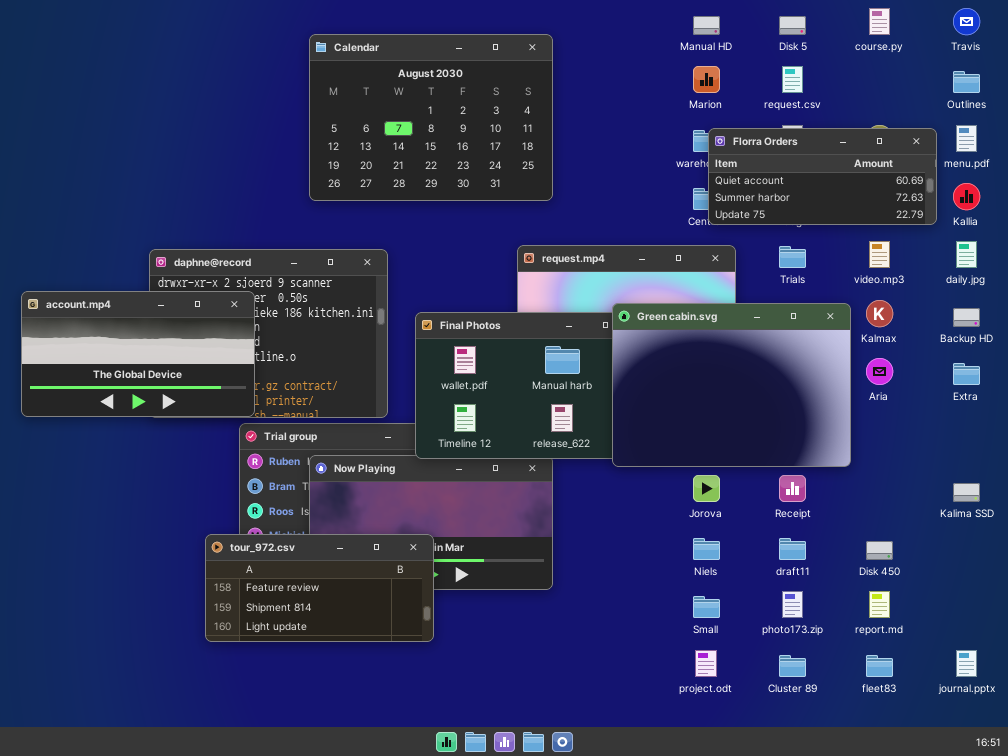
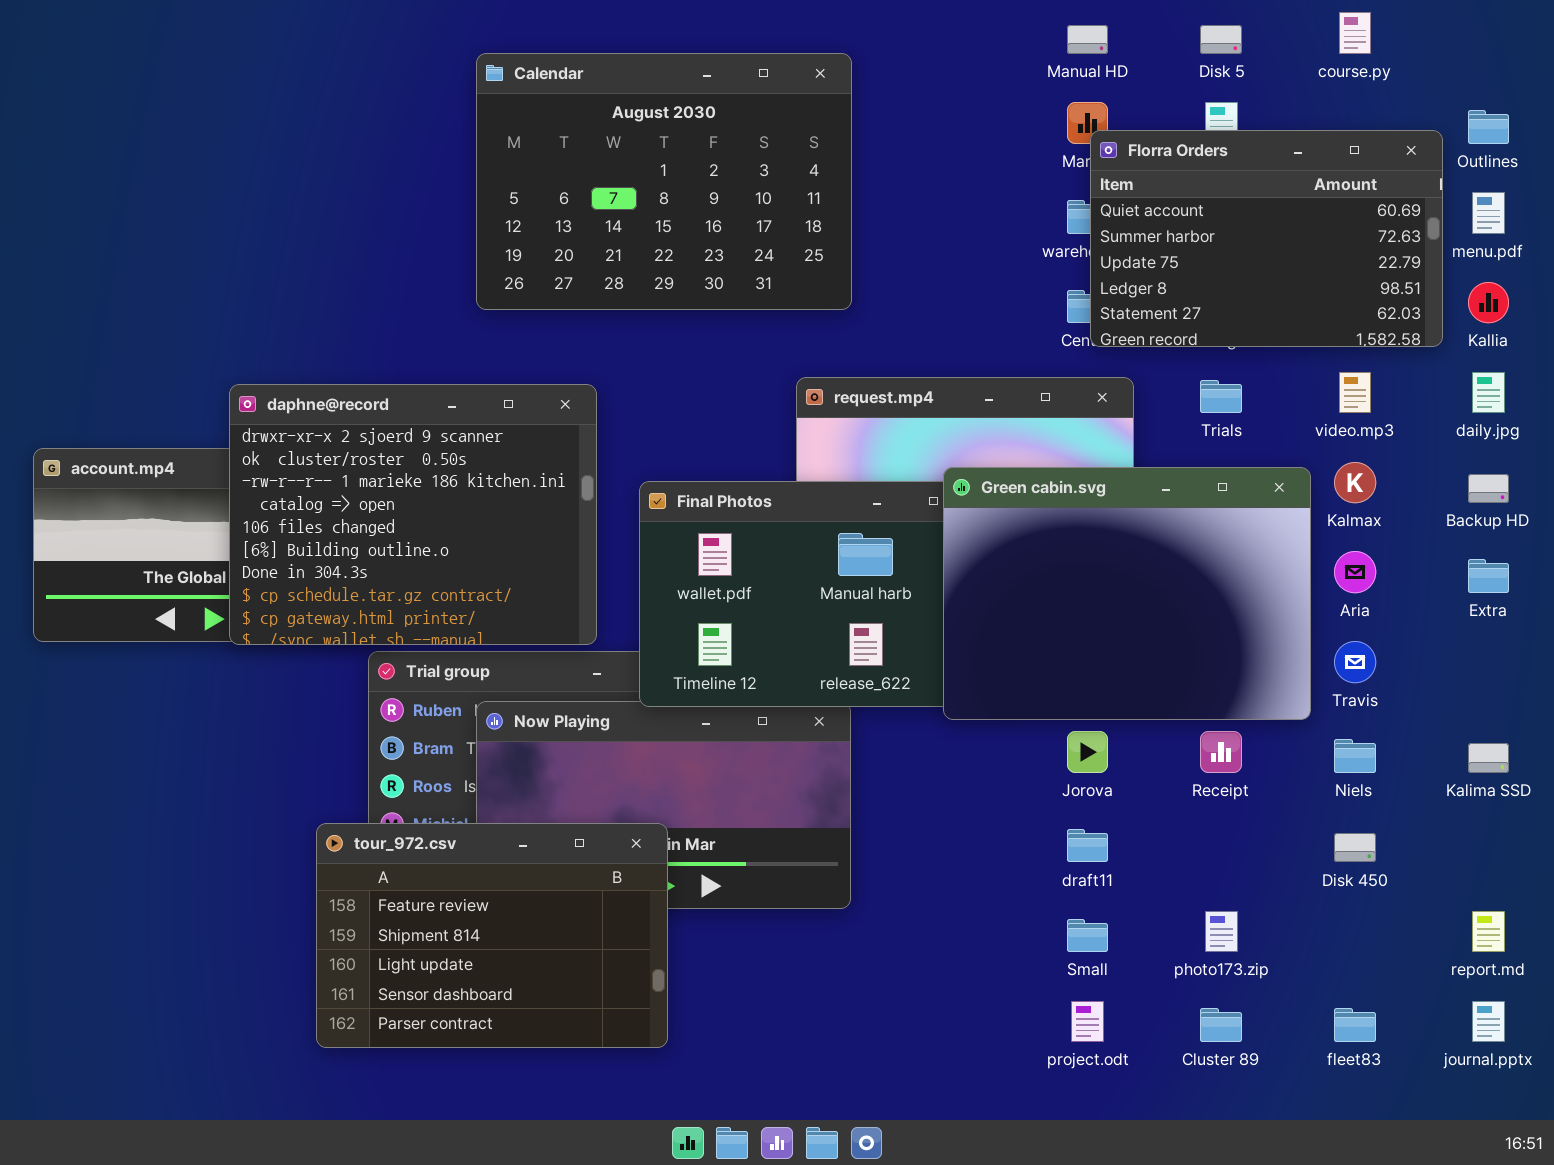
Travis: [953,8,980,35] -> [1334,641,1376,683], moved
Florra Orders: [708,128,937,225] -> [1090,130,1443,347], resized
daphne@record: [149,249,388,418] -> [229,384,597,645], raised
tour_972.csv: [205,534,434,642] -> [316,823,668,1048], resized
Niels: [693,538,720,560] -> [1334,739,1376,773], moved
draft11: [779,538,806,560] -> [1067,829,1108,862], moved
report.md: [869,591,890,618] -> [1472,911,1505,952], moved

